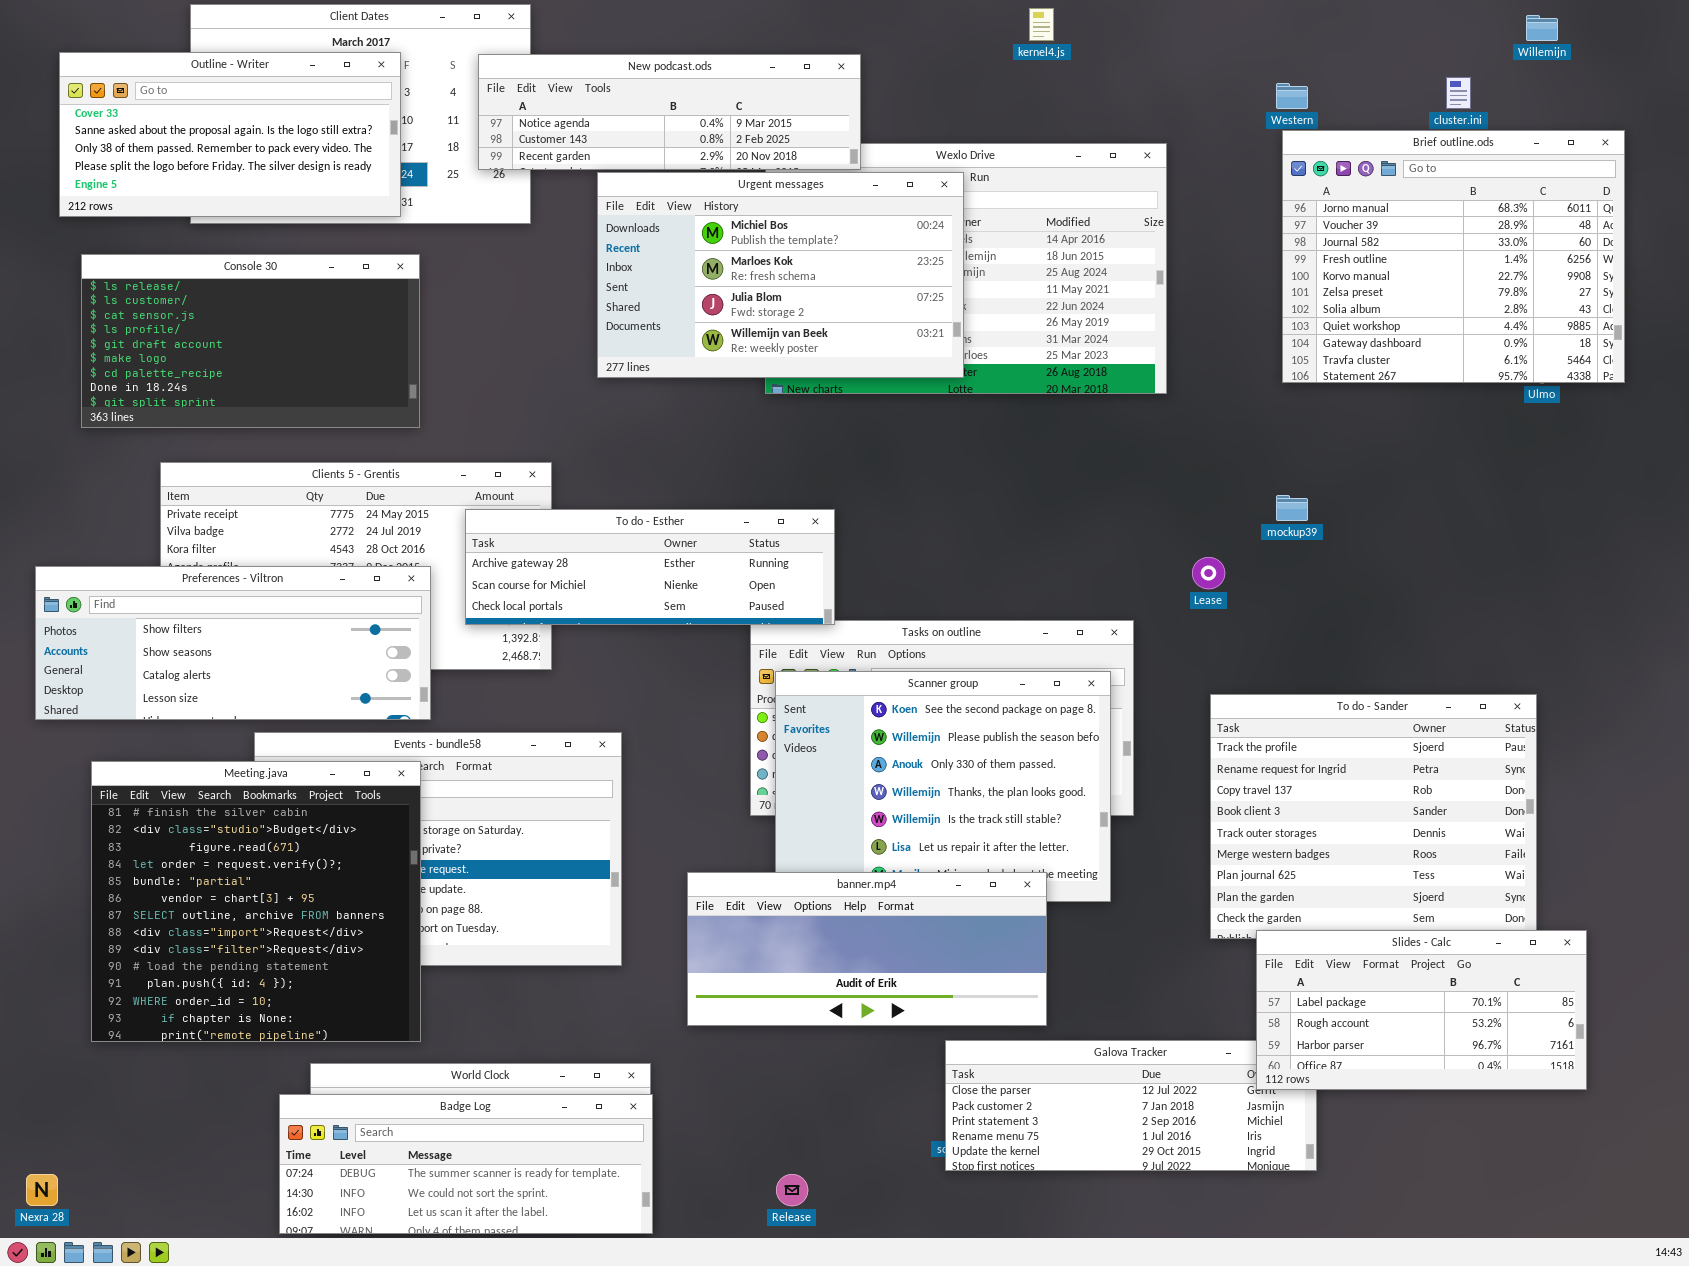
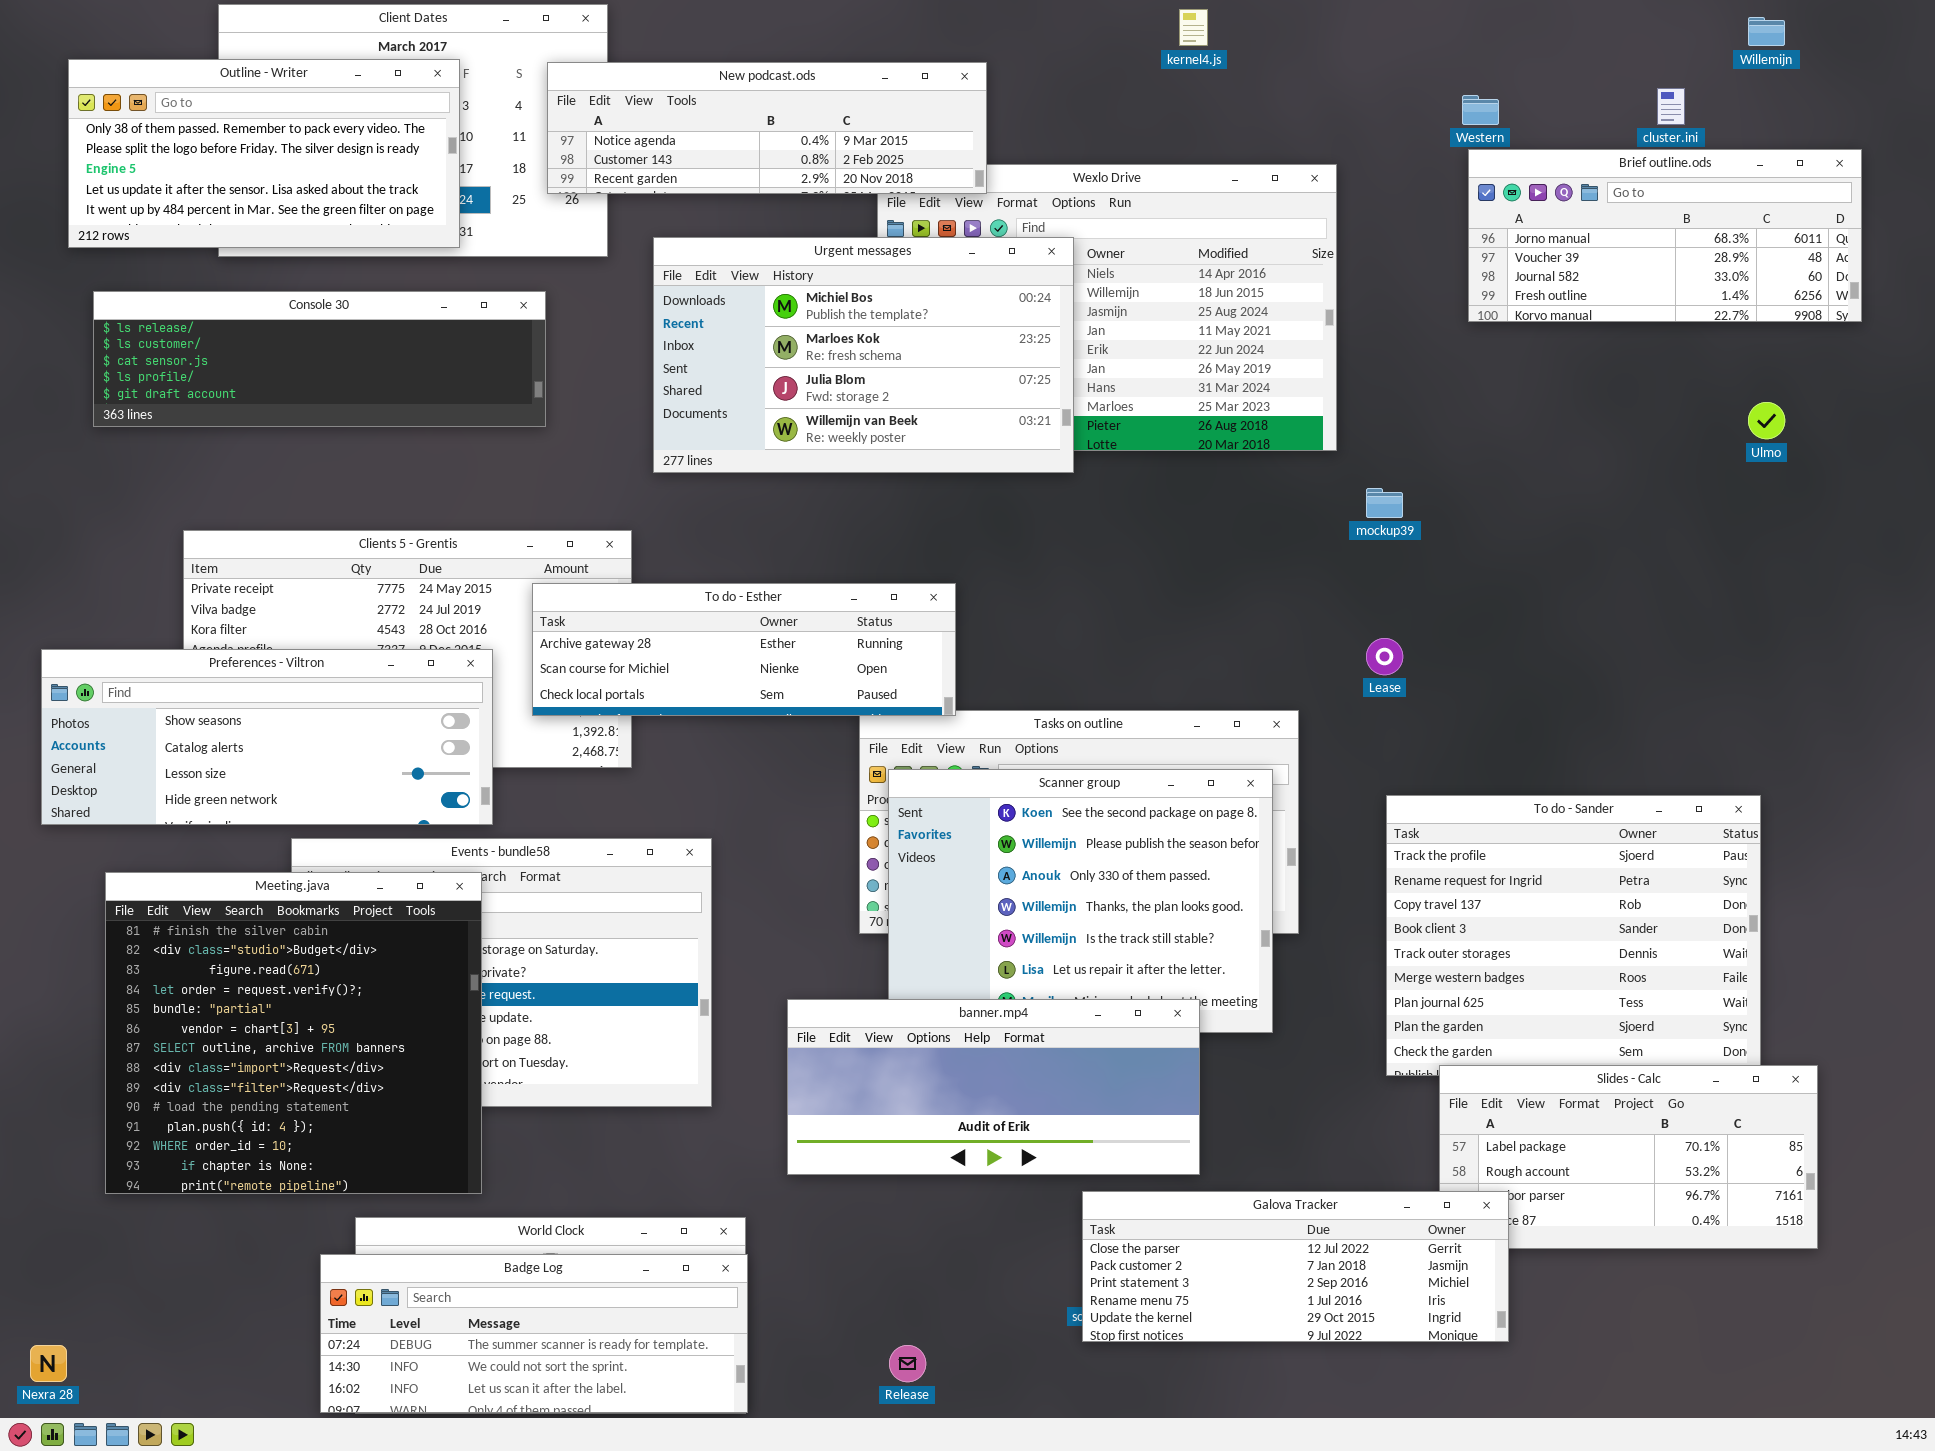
Outline - Writer: [59,52,401,217] -> [68,59,460,248], scrolled down 2 rows
Brief outline.ods: [1282,130,1625,383] -> [1468,149,1862,322], resized
Urgent messages: [597,172,964,378] -> [653,237,1074,473], moved
Console 30: [81,254,420,428] -> [93,291,546,427], resized
mockup39: [1276,495,1308,521] -> [1366,488,1403,518], moved
Preferences - Viltron: [35,566,431,720] -> [41,649,493,825], scrolled down 1 row
Galova Tracker: [945,1040,1317,1171] -> [1082,1191,1509,1342], raised

